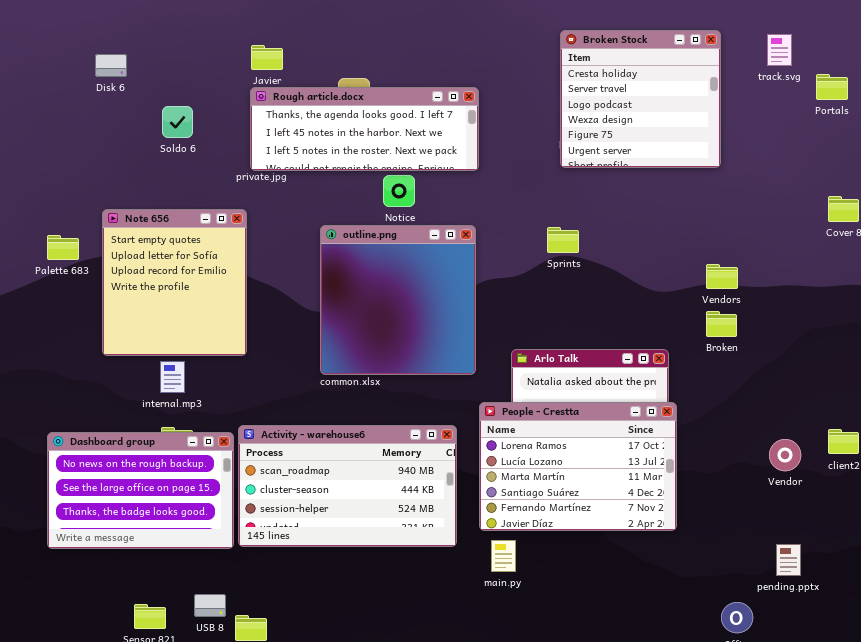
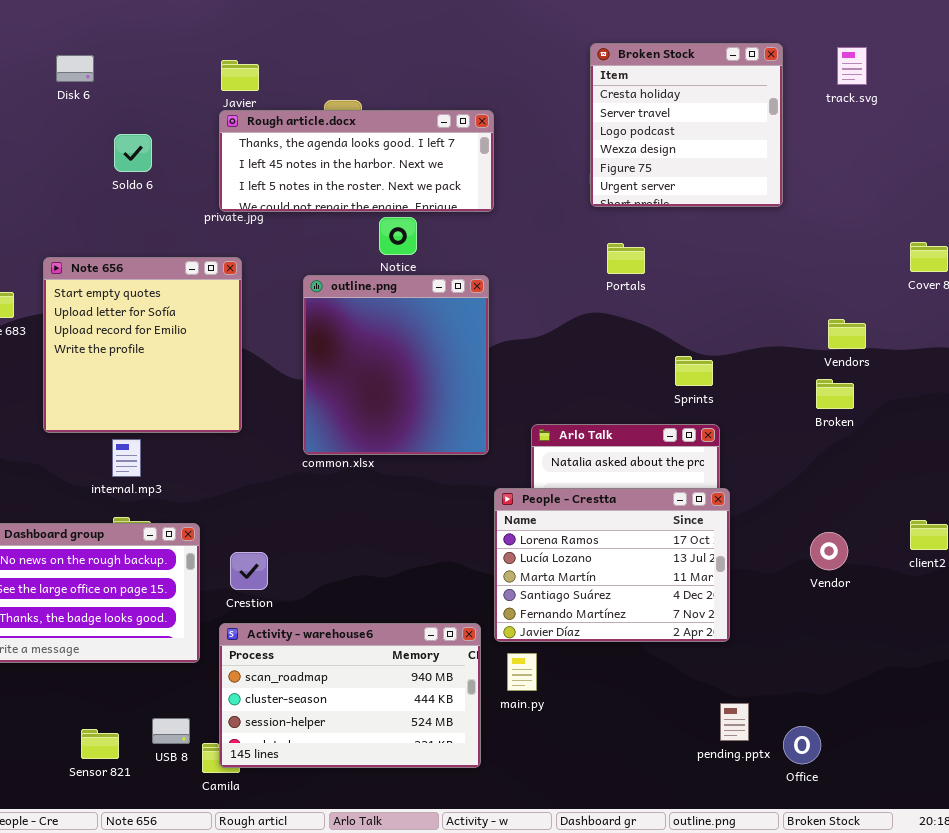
Disk 6: [95,54,127,77] -> [56,55,94,82], moved
Portals: [816,74,848,100] -> [607,243,645,274], moved
Note 656: [102,209,247,356] -> [43,257,242,433], resized
Sprints: [547,227,579,253] -> [675,356,713,386], moved
Vendors: [706,264,738,289] -> [828,319,866,349], moved
Broken: [706,311,737,337] -> [816,379,854,409], moved
Activity - warehouse6: [238,425,457,547] -> [219,623,481,768], moved
Vendor: [769,439,801,471] -> [810,532,848,570], moved
pending.pptx: [776,544,801,576] -> [720,703,749,741], moved

